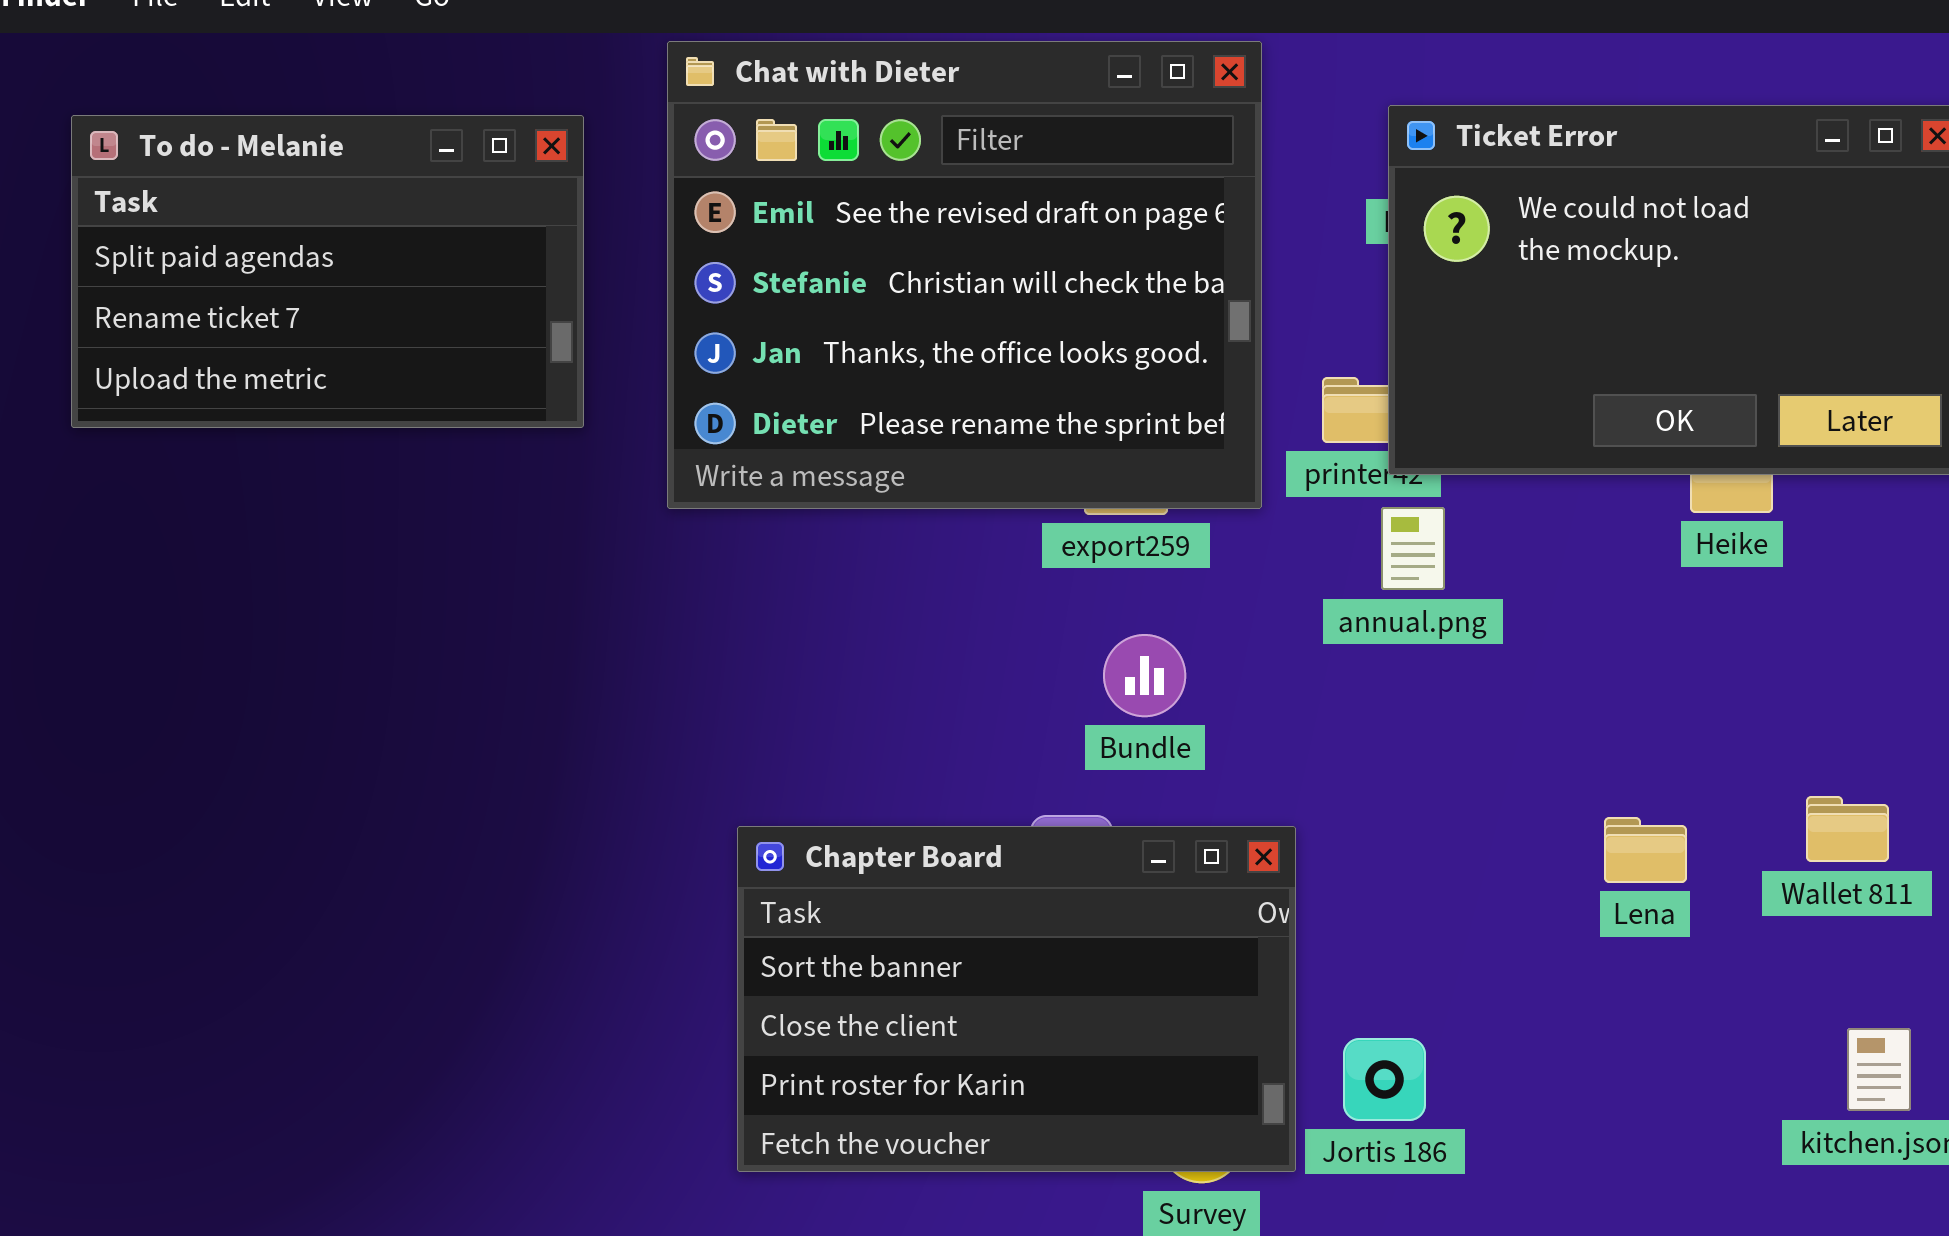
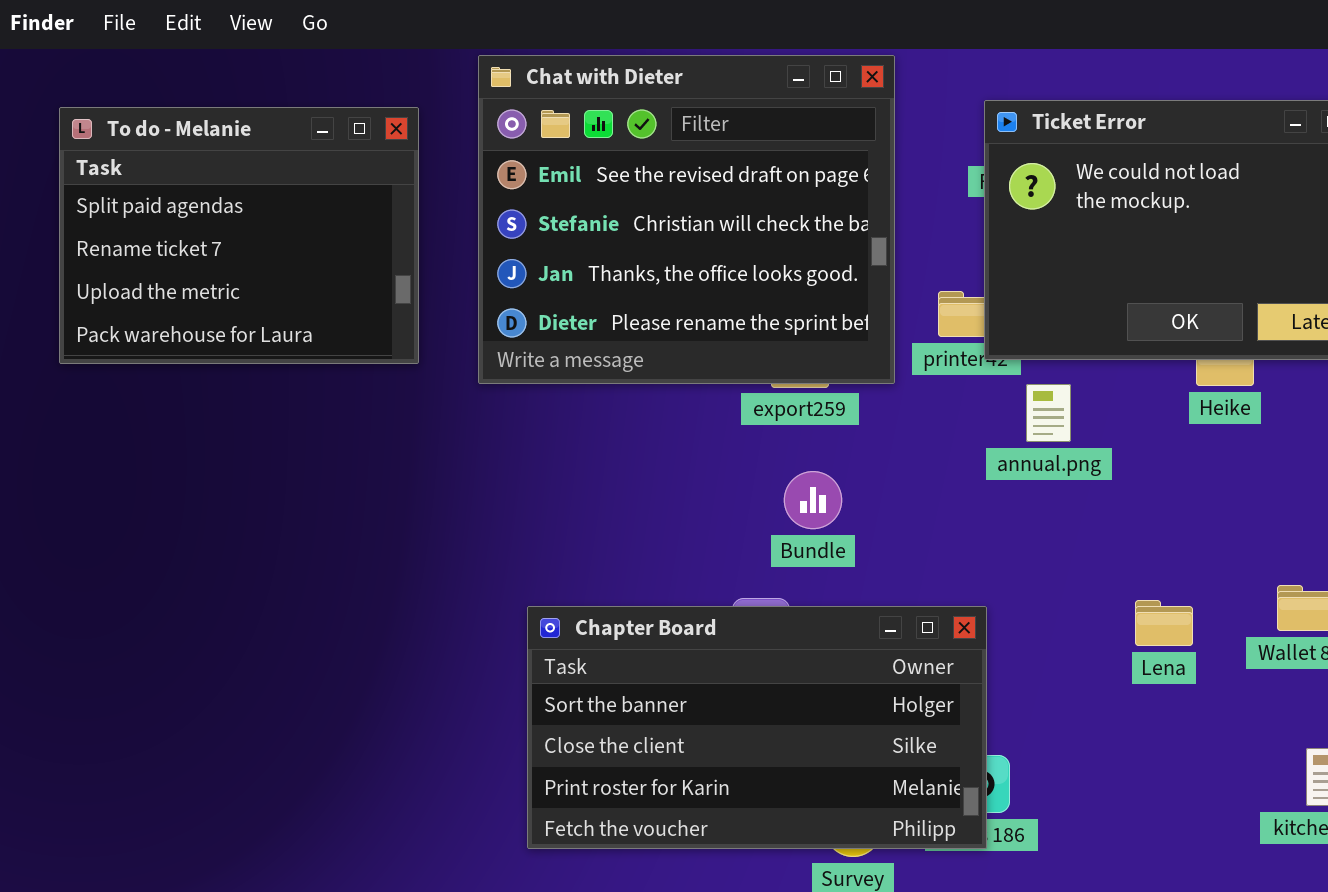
To do - Melanie: [71,115,584,428] -> [59,107,419,364], resized
annual.png: [1381,507,1445,590] -> [1026,384,1071,442], moved
Chapter Board: [737,826,1296,1172] -> [527,606,987,849], resized

